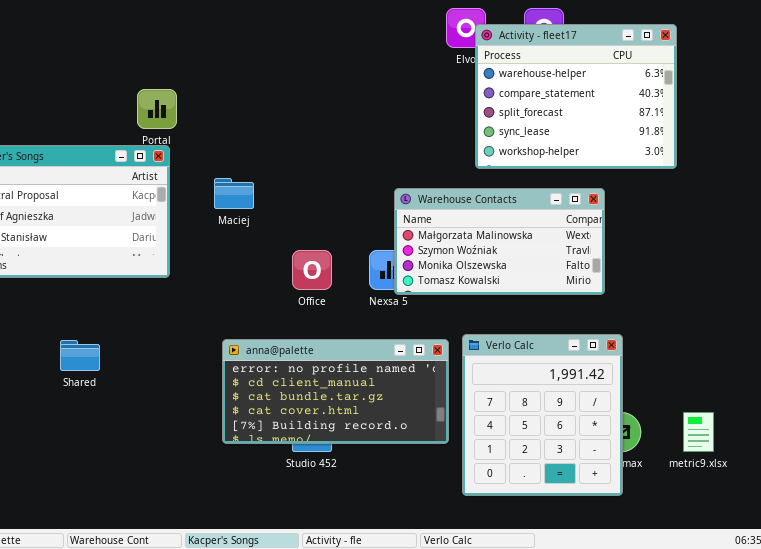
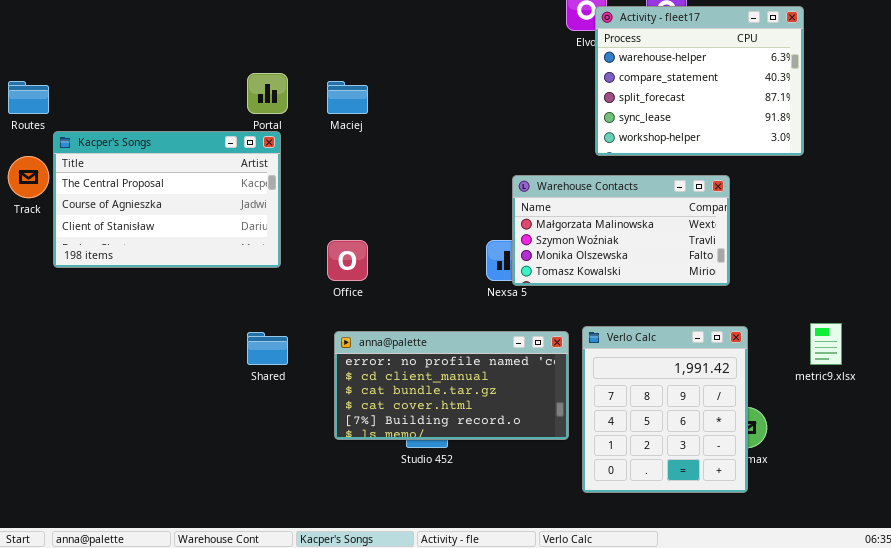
Maciej: [214,178,254,209] -> [327,81,368,114], moved
Office: [292,250,332,290] -> [327,240,368,281], moved
Shared: [60,340,100,371] -> [247,332,288,365], moved
metric9.xlsx: [683,412,714,452] -> [810,323,842,365], moved

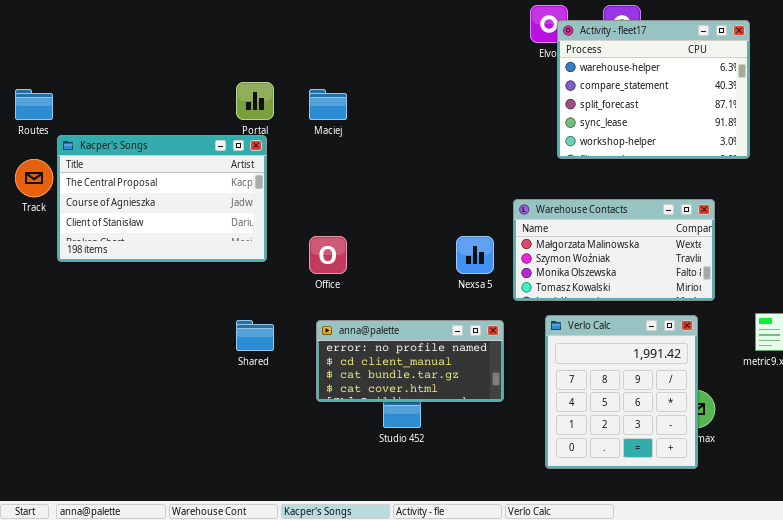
Warehouse Contacts: [512,175,730,286] -> [513,199,715,301], moved
anna@palette: [334,331,569,440] -> [316,320,504,402], resized

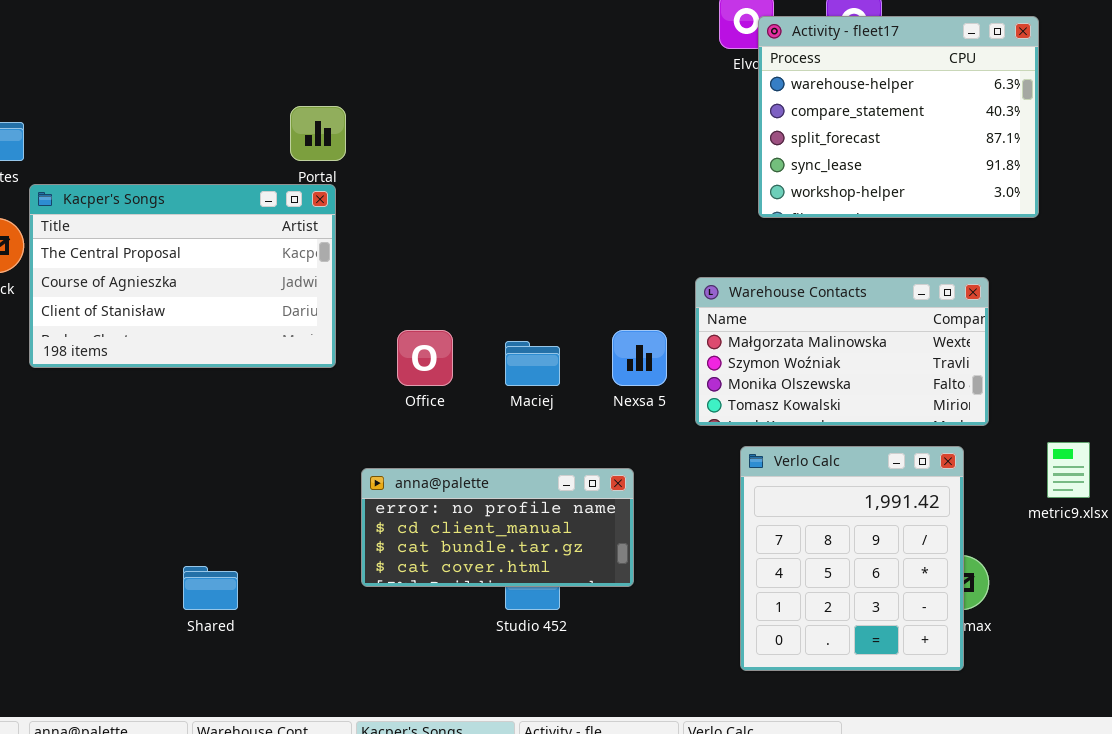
Maciej: [309,89,347,120] -> [505,341,560,386], moved
anna@palette: [316,320,504,402] -> [361,468,634,587], moved
Shared: [236,320,274,351] -> [183,566,238,610], moved

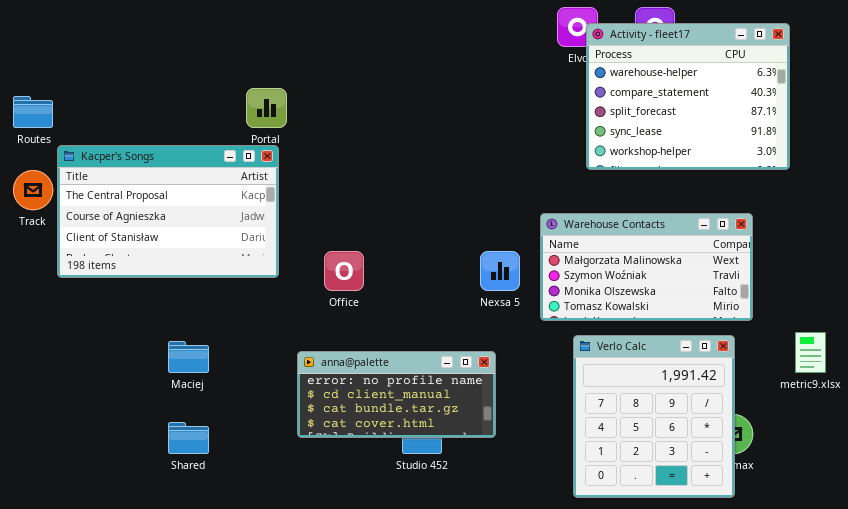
Maciej: [505,341,560,386] -> [168,341,209,373], moved

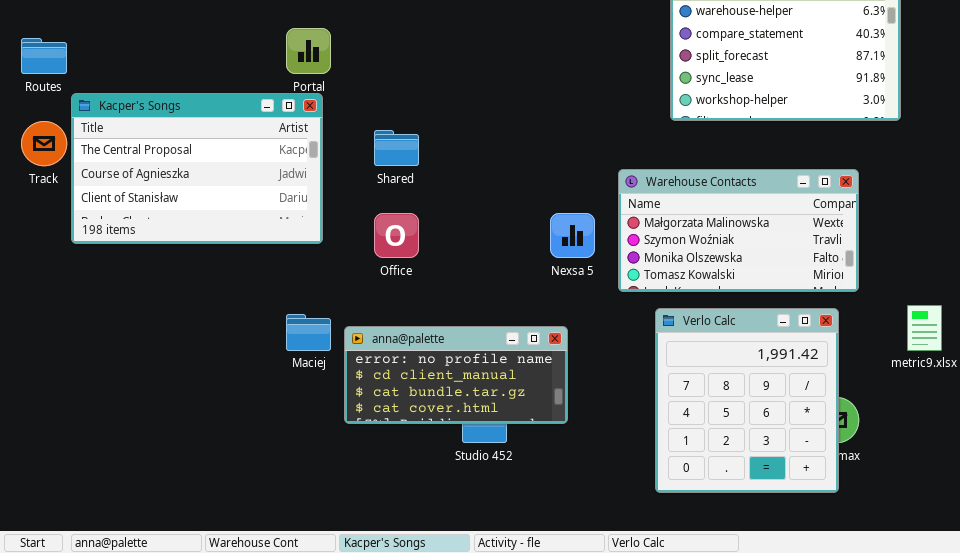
Maciej: [168,341,209,373] -> [286,314,331,351], moved
Shared: [168,422,209,454] -> [374,130,419,166], moved

